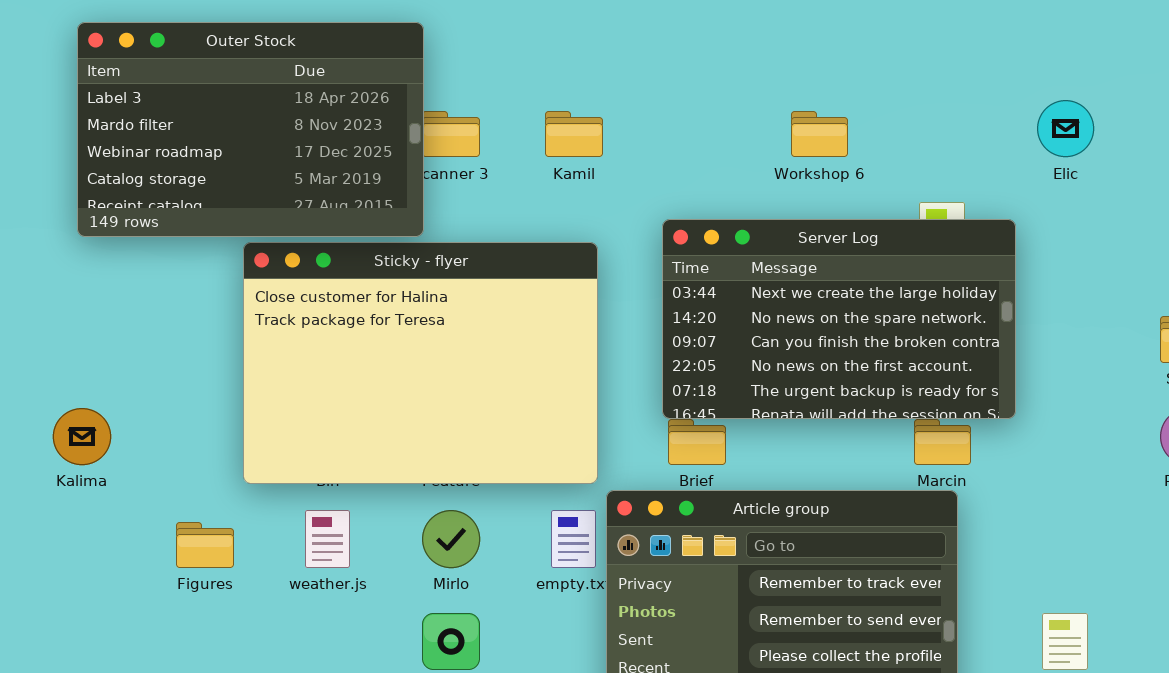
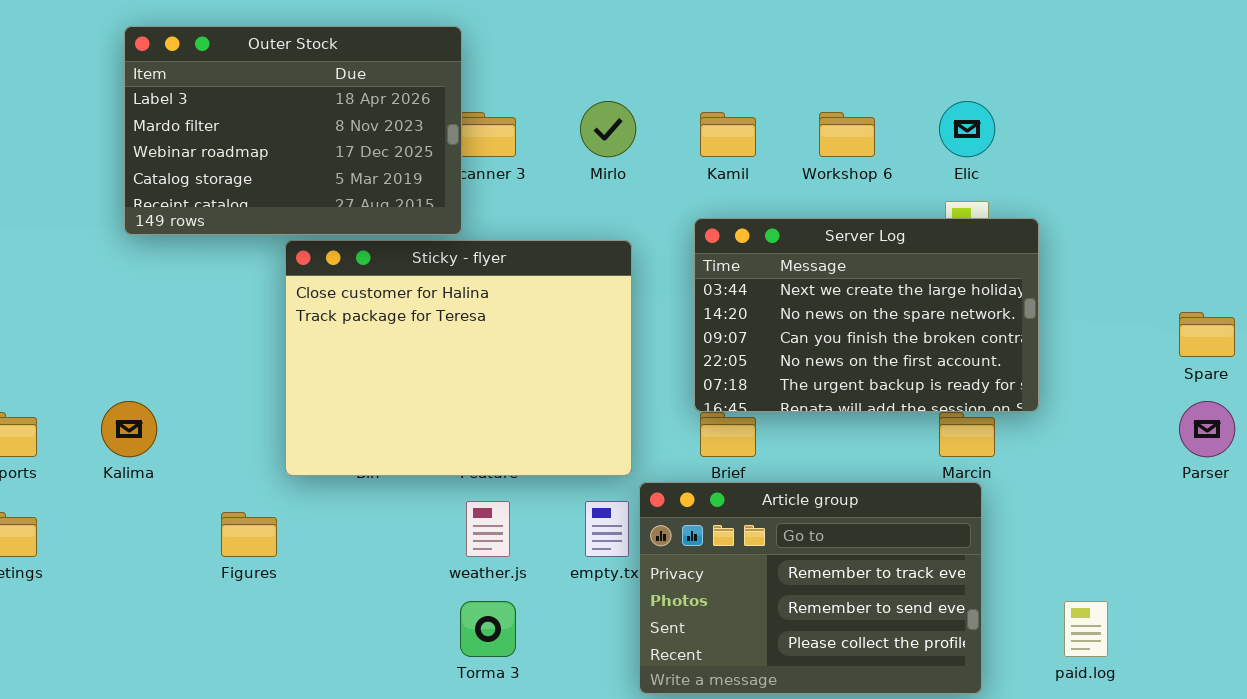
Elic: [1037,100,1094,157] -> [939,101,995,157], moved
Kamil: [545,111,603,157] -> [700,112,756,157], moved
weather.js: [305,510,350,568] -> [466,501,510,557], moved
Mirlo: [422,510,480,568] -> [580,101,636,157], moved

